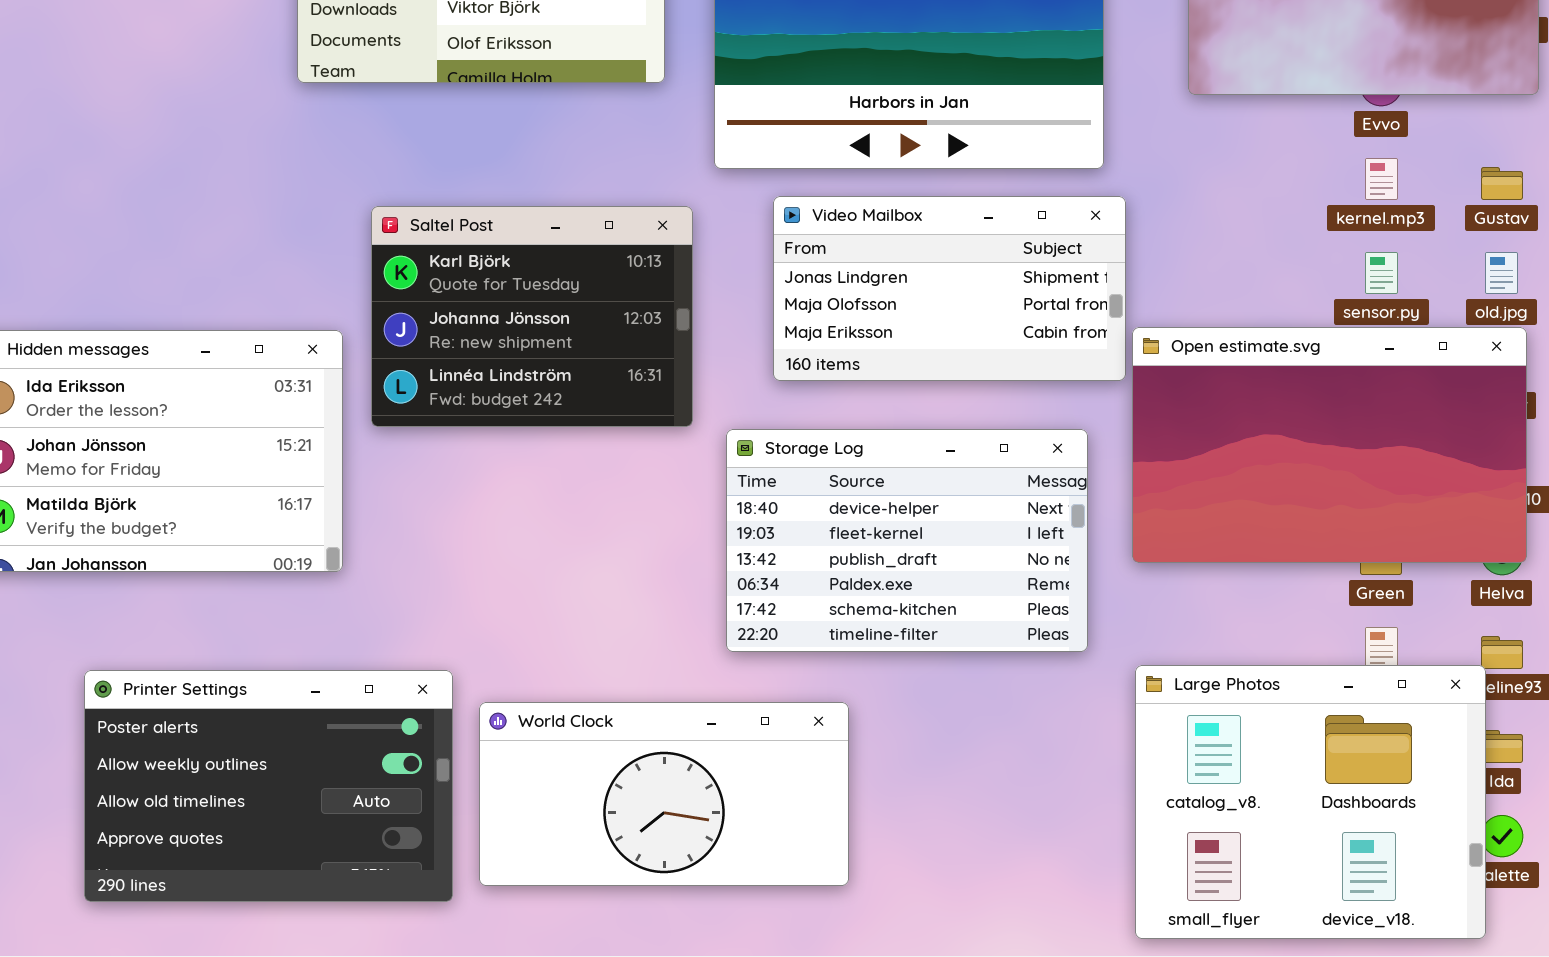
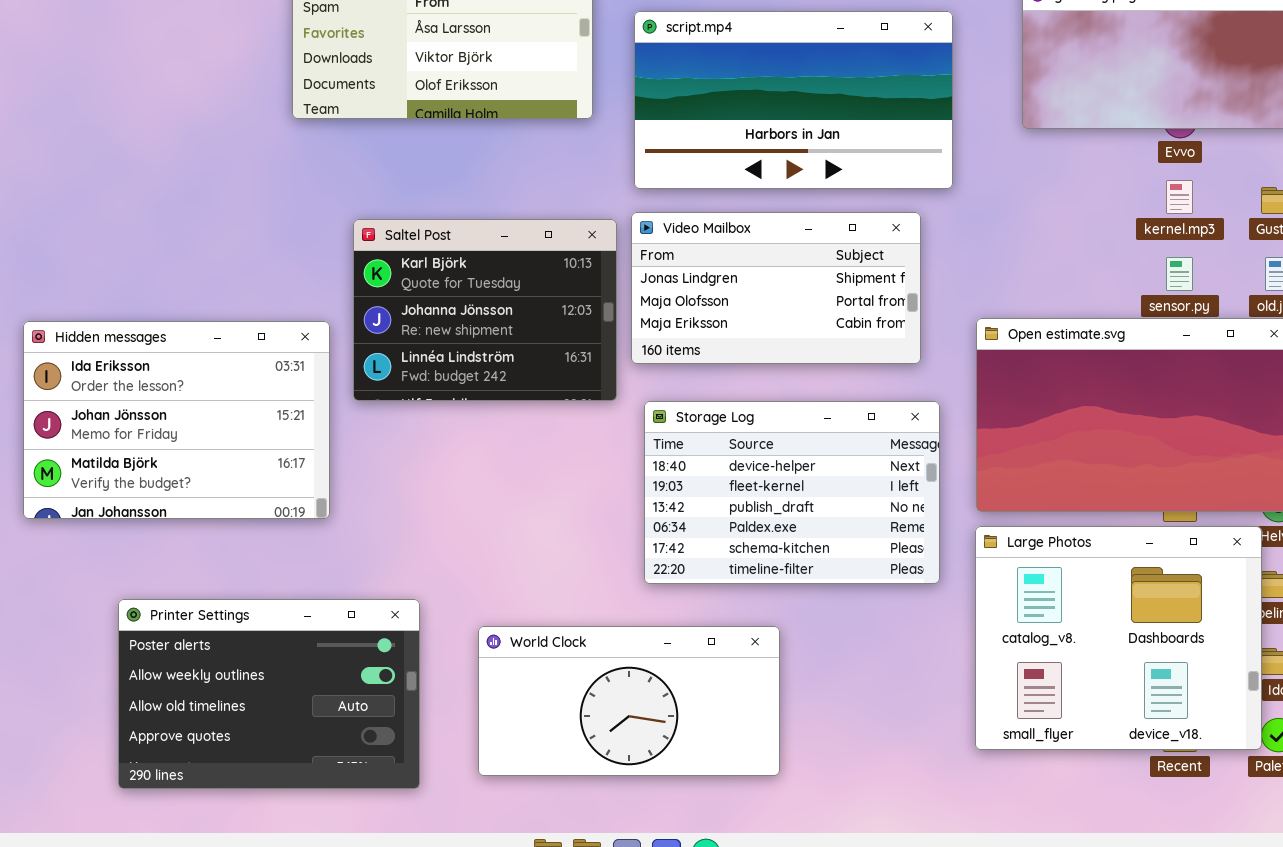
Video Mailbox: [773,196,1126,381] -> [631,212,921,364], moved
Large Photos: [1135,665,1486,939] -> [975,526,1262,750], moved
World Clock: [479,702,849,886] -> [478,626,780,776], moved

